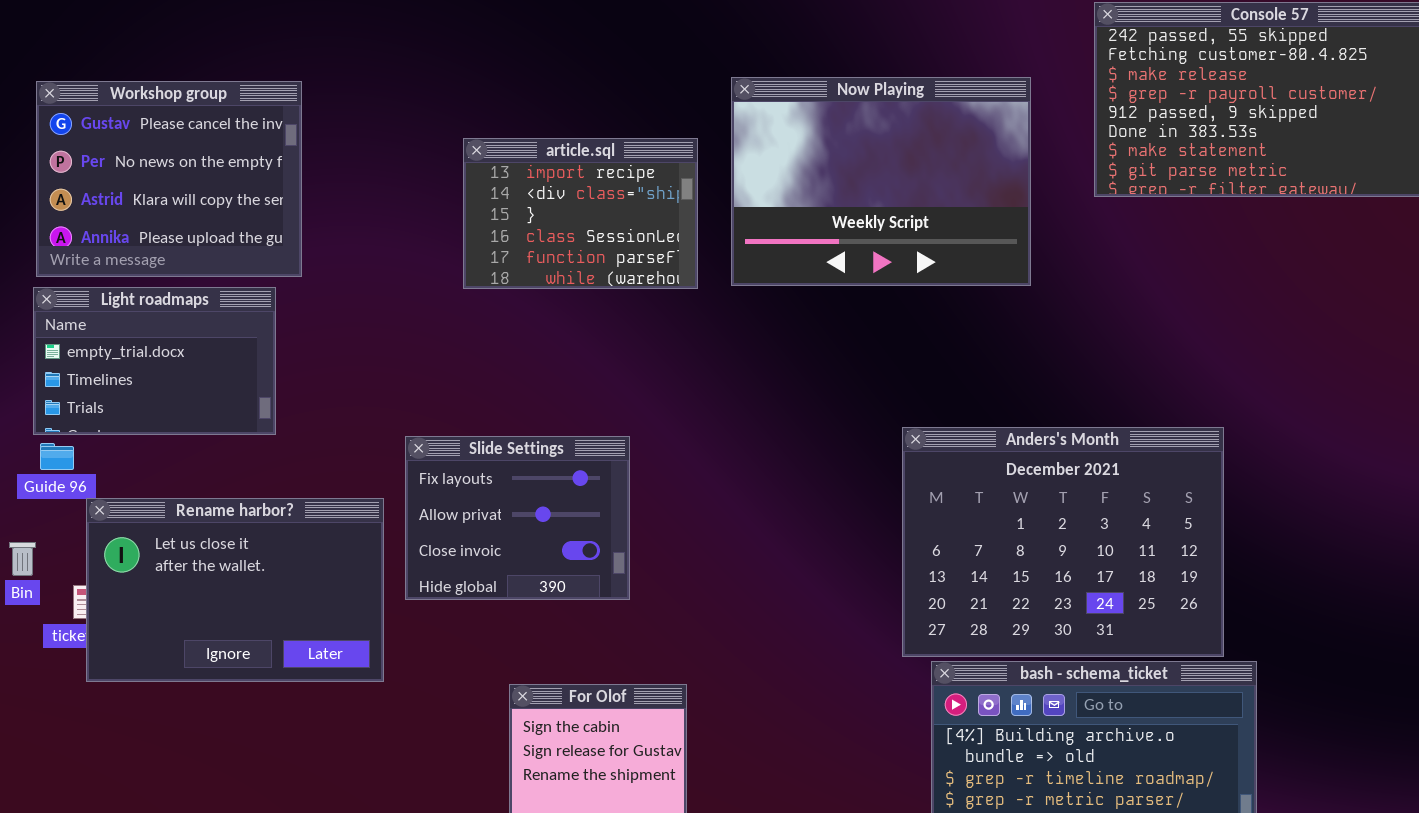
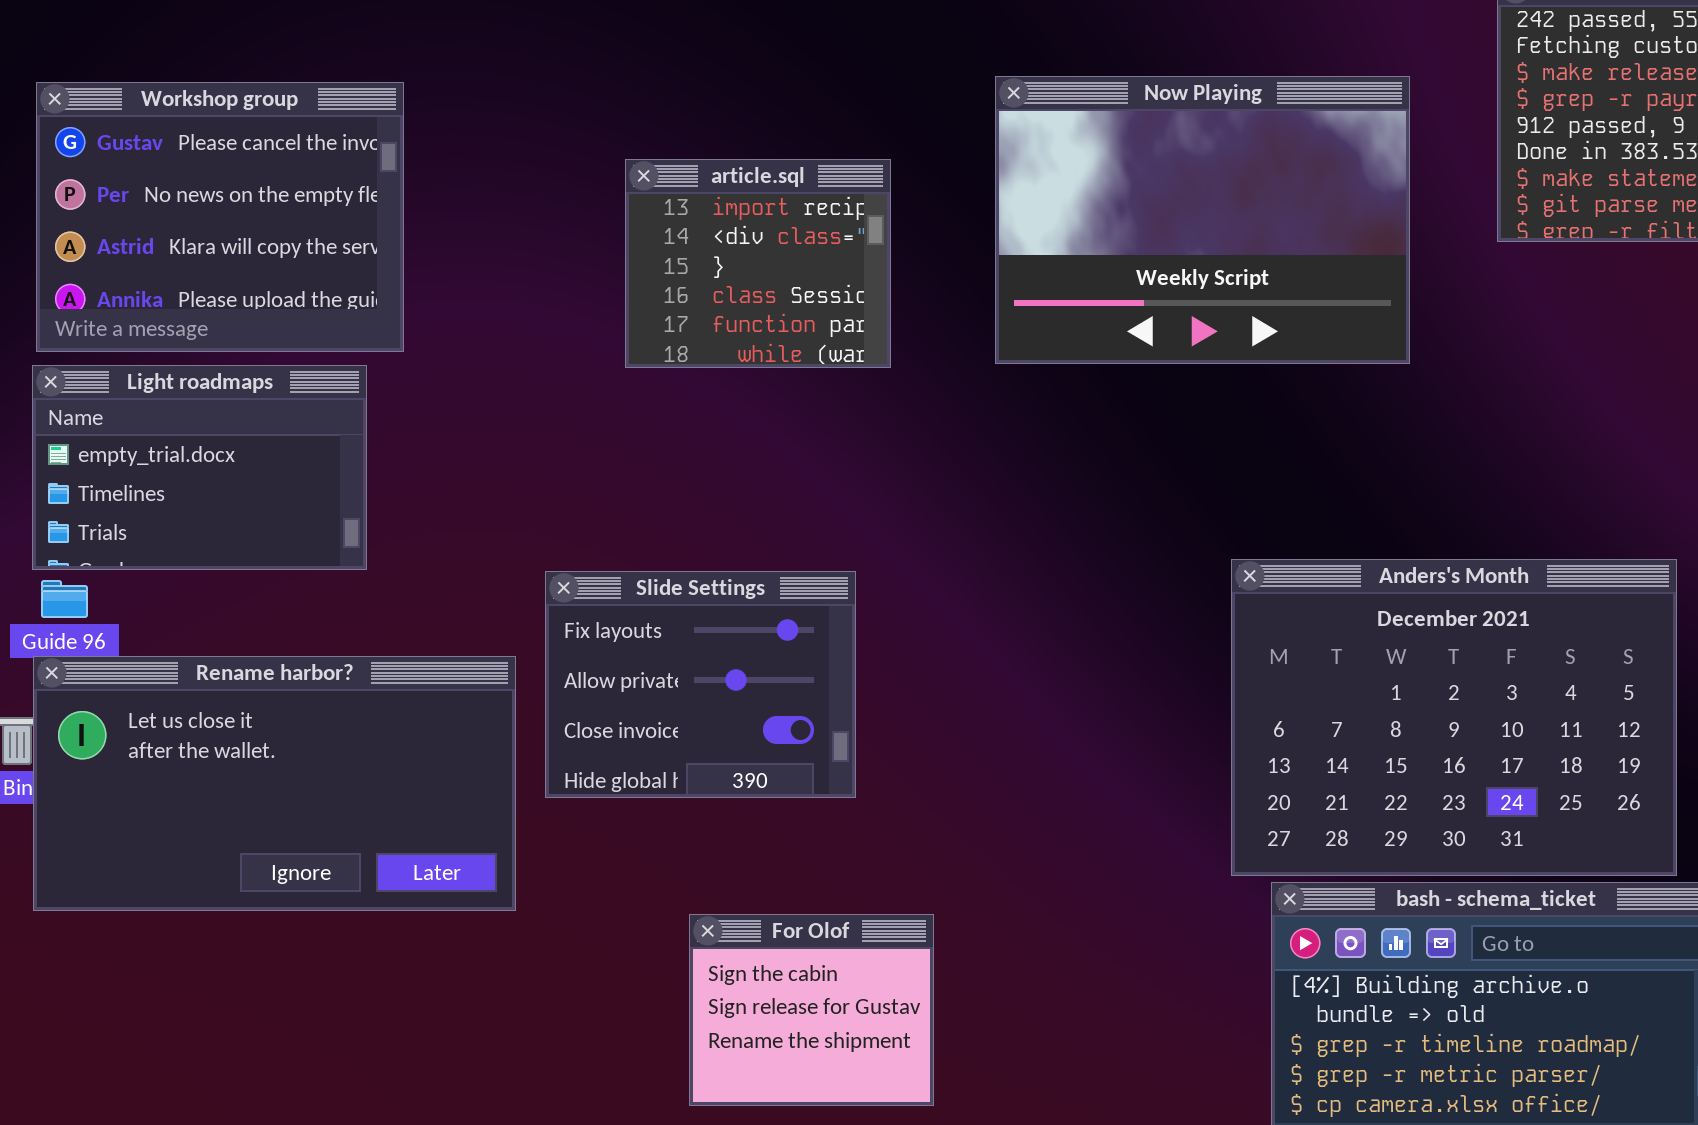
article.sql: [463,138,698,289] -> [625,159,891,368], resized
Rename harbor?: [86,498,384,682] -> [33,656,516,911], resized

